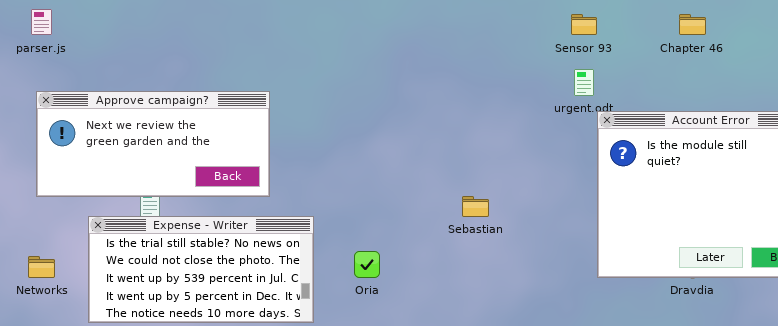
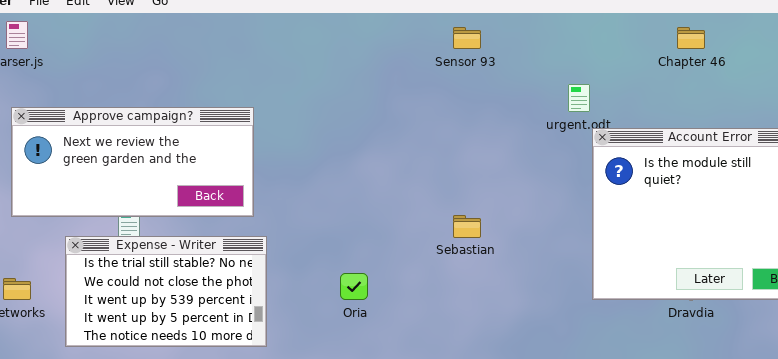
Sensor 93: [571,14,597,35] -> [453,27,481,49], moved
Expense - Writer: [88,216,314,323] -> [65,236,267,347], resized

